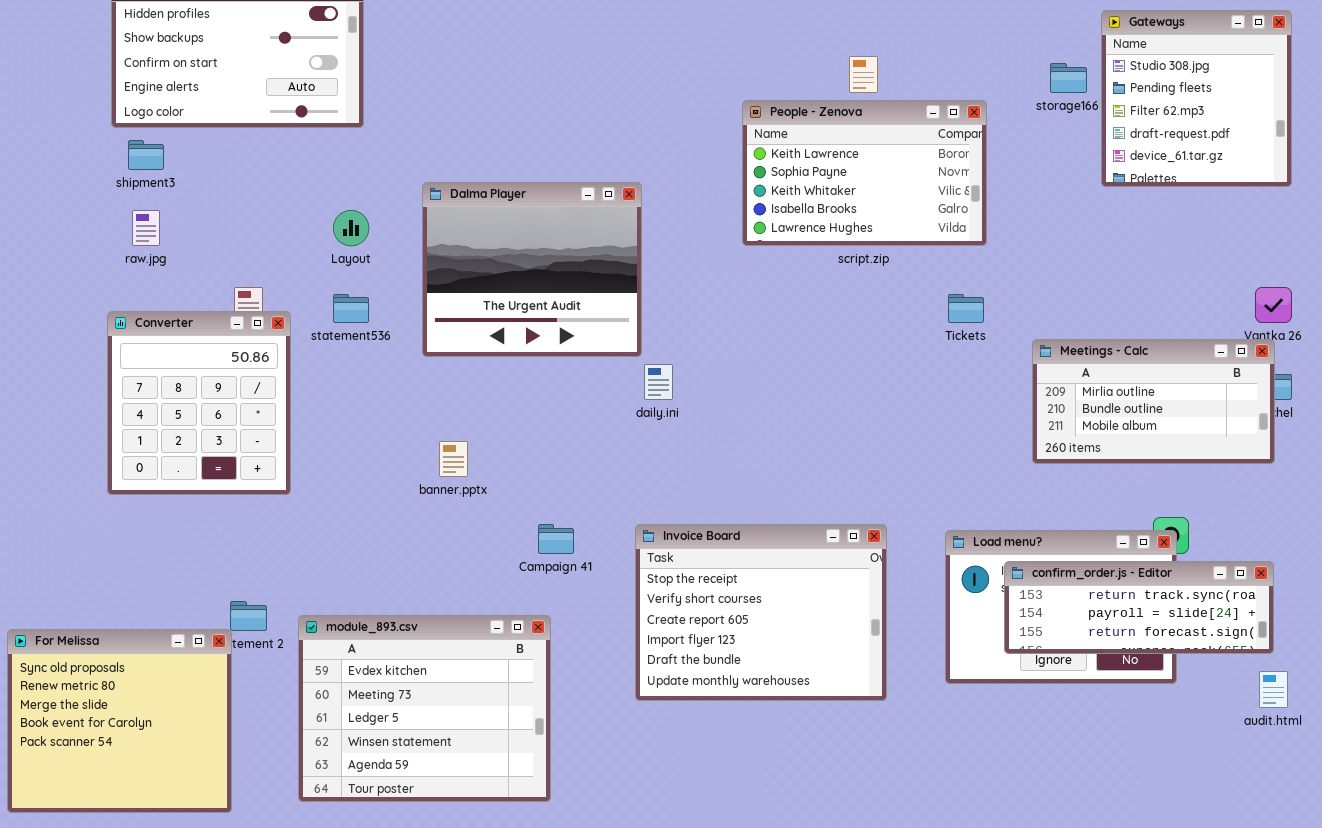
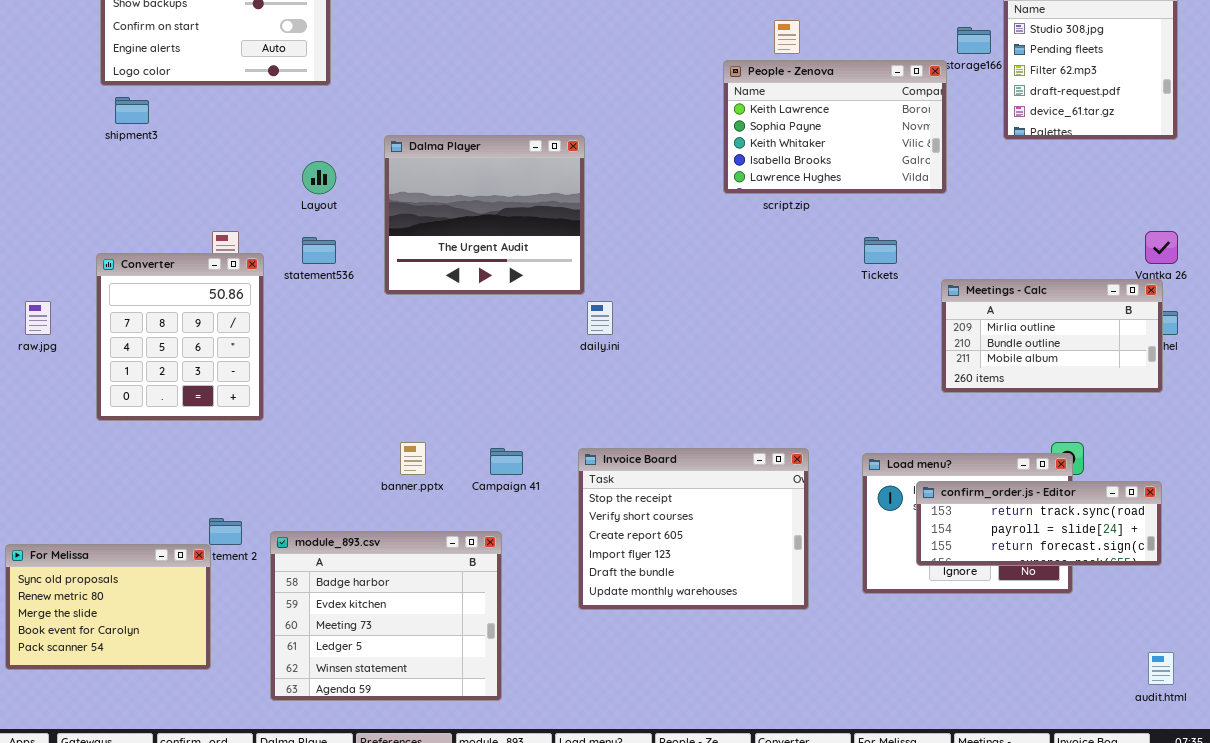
People - Zenova: [742,100,987,246] -> [723,60,947,194], moved
raw.jpg: [132,210,160,246] -> [25,301,51,335], moved
banner.pptx: [439,441,468,477] -> [400,442,426,475], moved
module_893.csv: [298,615,551,802] -> [270,531,502,701], scrolled up 1 row
For Melissa: [7,629,232,813] -> [5,544,211,670], resized
audit.html: [1259,671,1288,708] -> [1148,652,1174,685], moved

